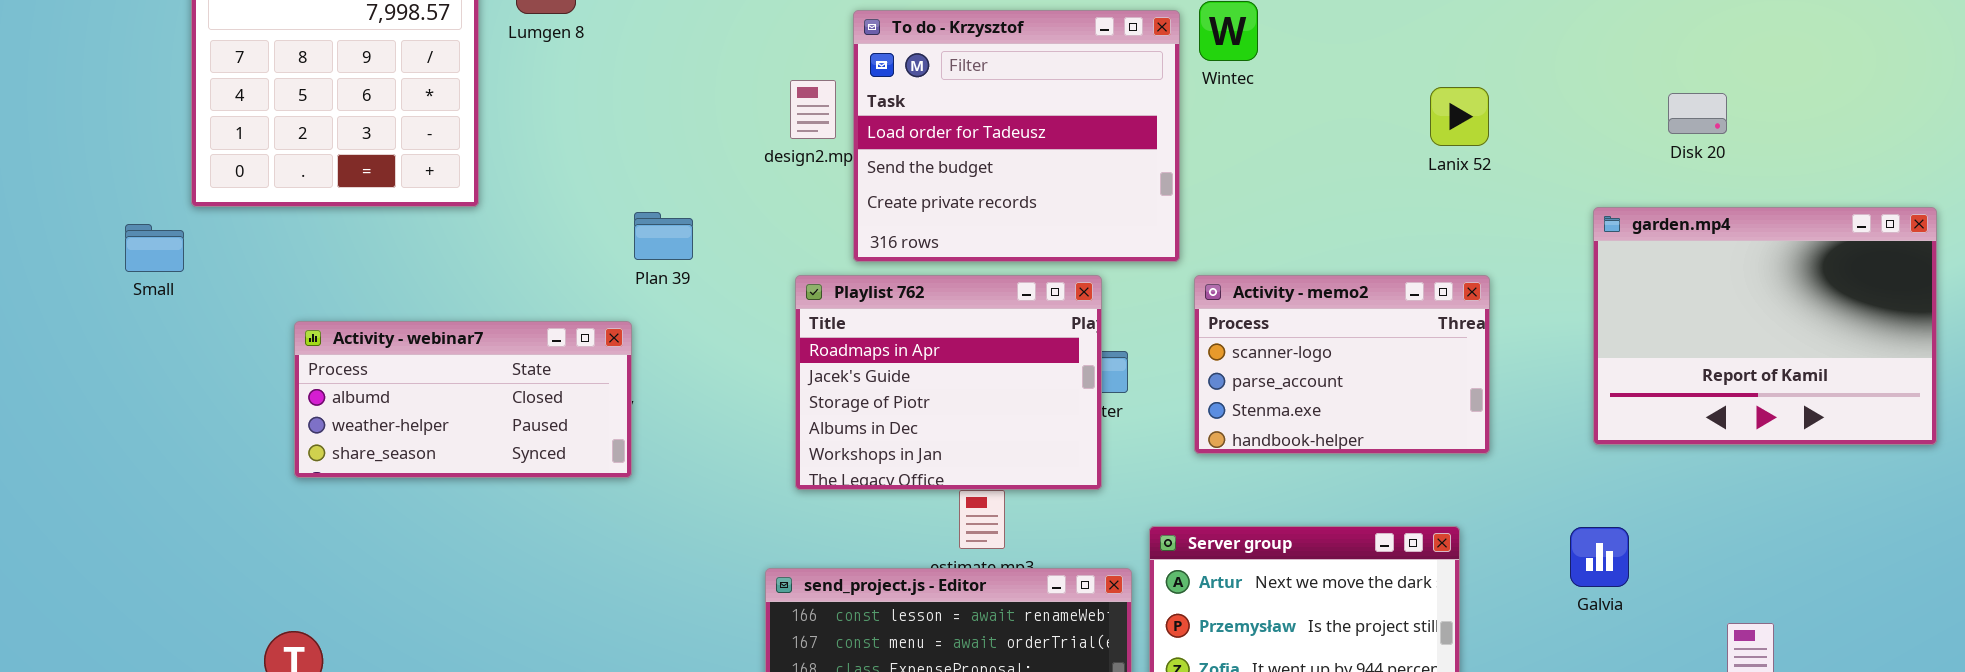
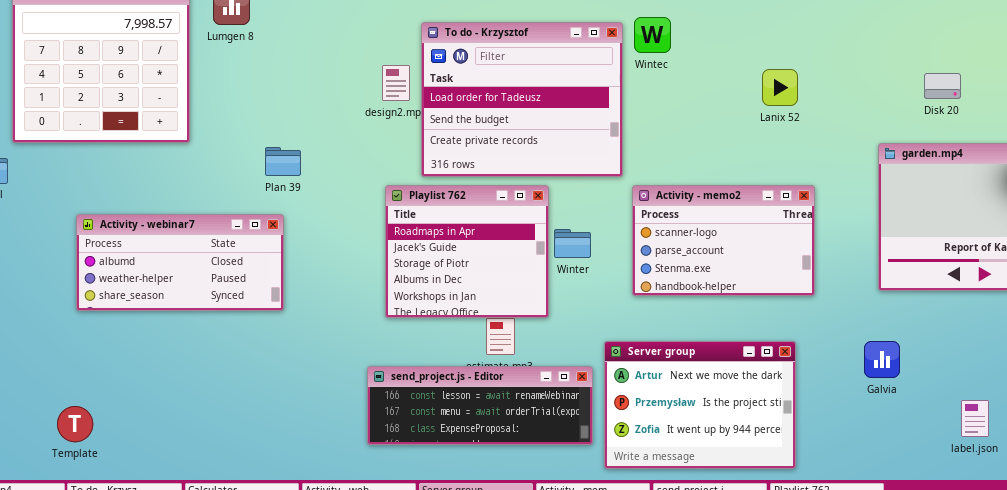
Lanix 52: [1430,87,1489,146] -> [762,69,798,106], moved
Plan 39: [634,212,693,260] -> [265,147,301,176], moved
Playlist 762: [795,275,1102,490] -> [385,185,549,318], resized

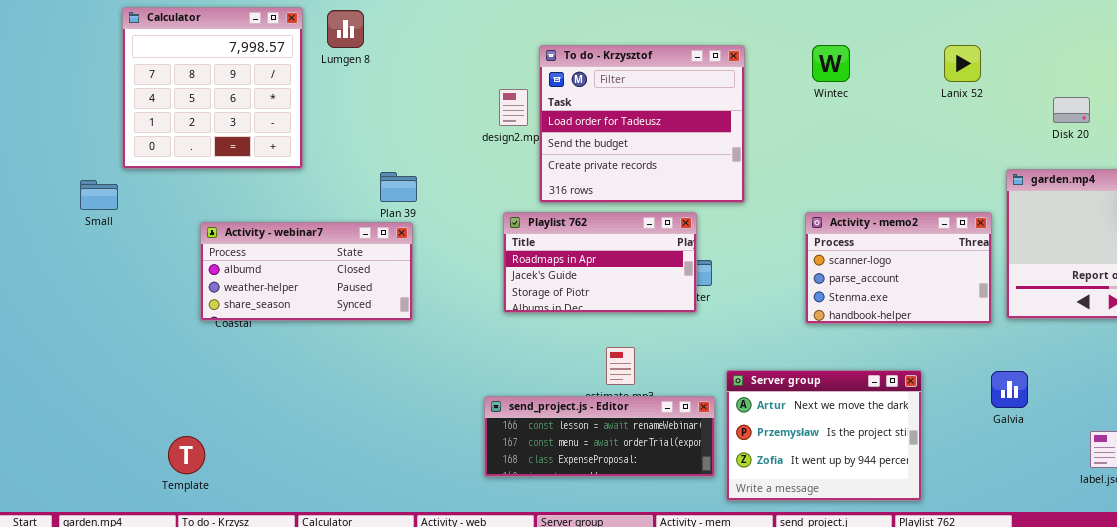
Wintec: [634,17,671,53] -> [812,45,850,82], moved
Lanix 52: [762,69,798,106] -> [944,45,981,82], moved
Playlist 762: [385,185,549,318] -> [503,212,697,313], resized
Activity - memo2: [632,185,815,296] -> [805,212,992,324], moved
Activity - webinar7: [76,214,284,311] -> [200,222,413,321], moved

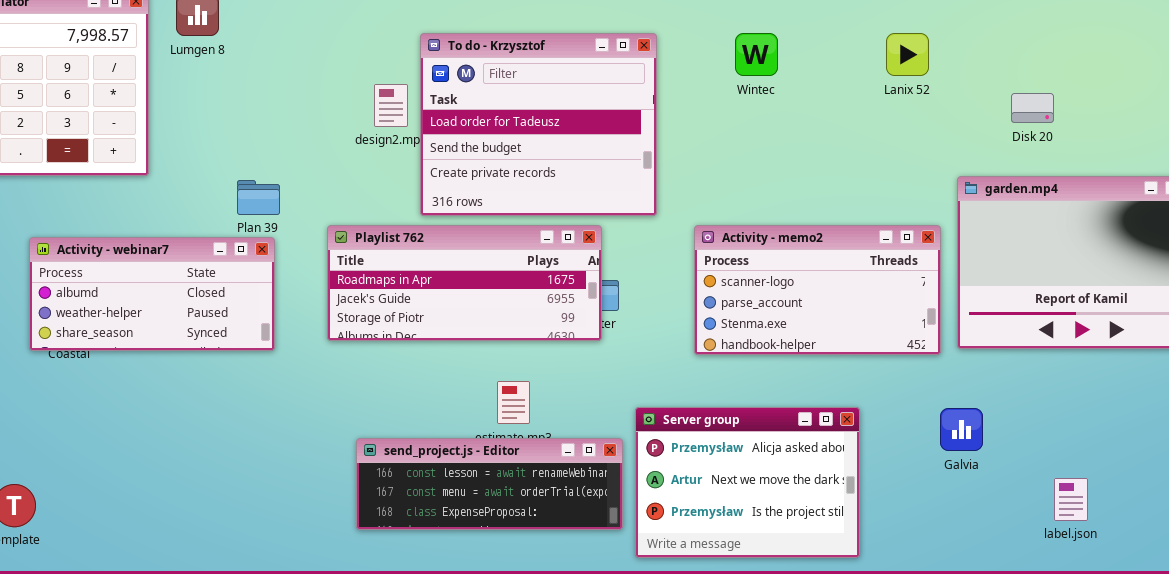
Playlist 762: [503,212,697,313] -> [327,225,602,341], resized
Activity - memo2: [805,212,992,324] -> [694,225,941,355], resized
Server group: [726,370,922,501] -> [635,407,860,558], scrolled up 1 row

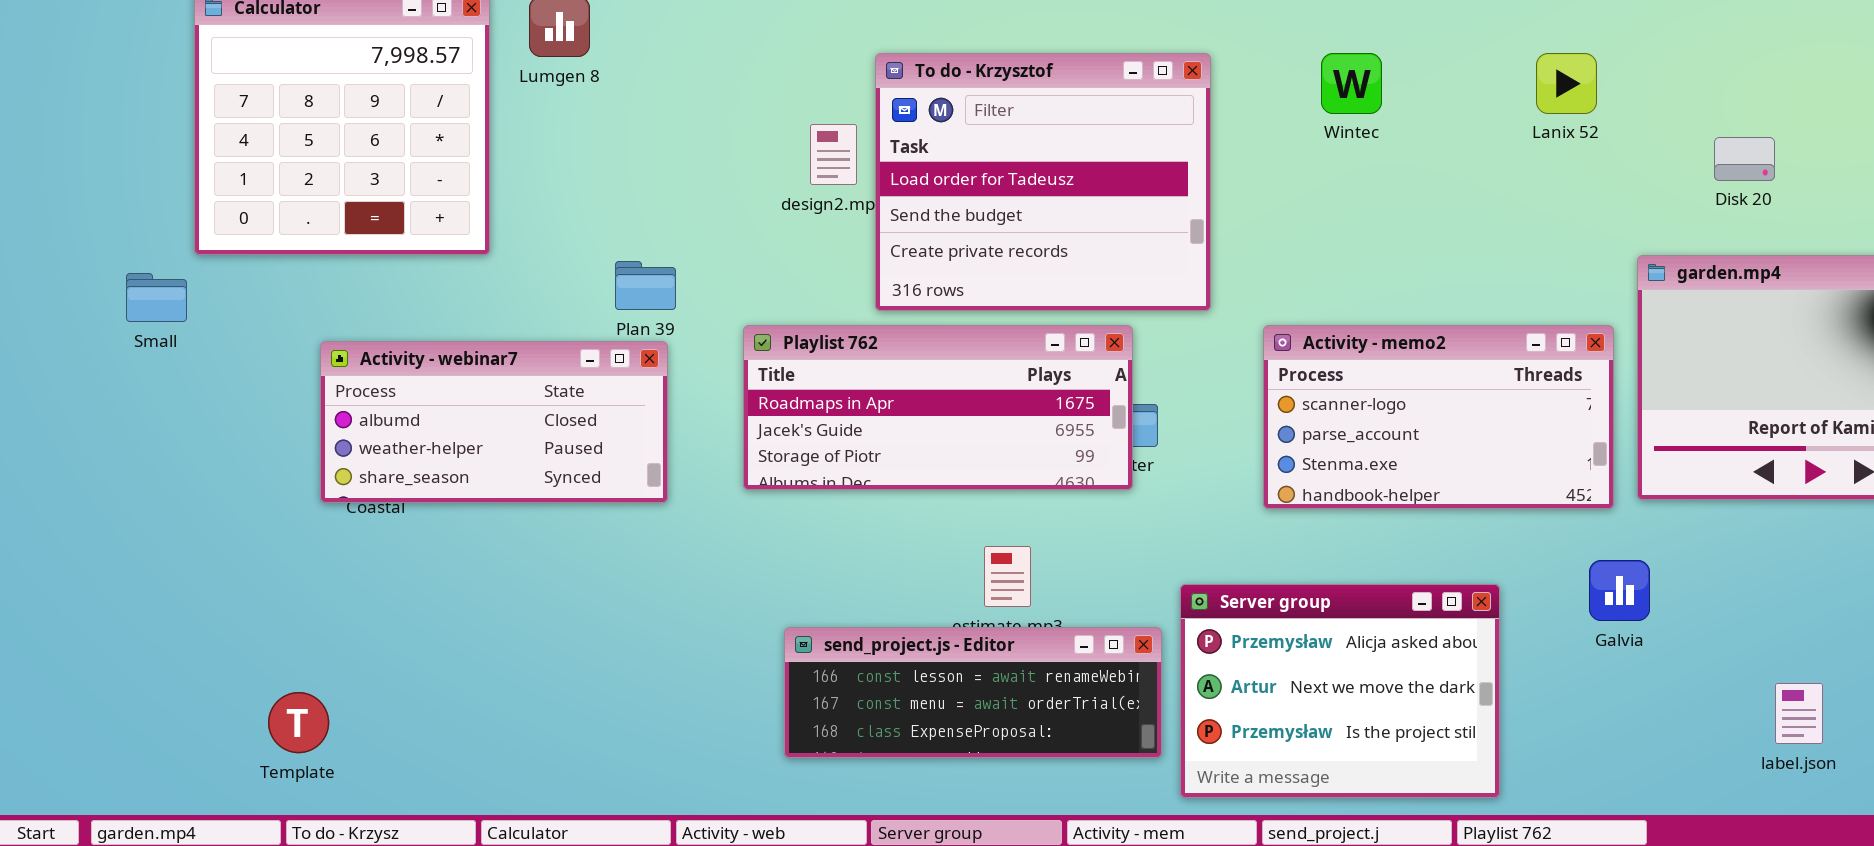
Galvia: [940,408,983,451] -> [1589,560,1650,621], moved

